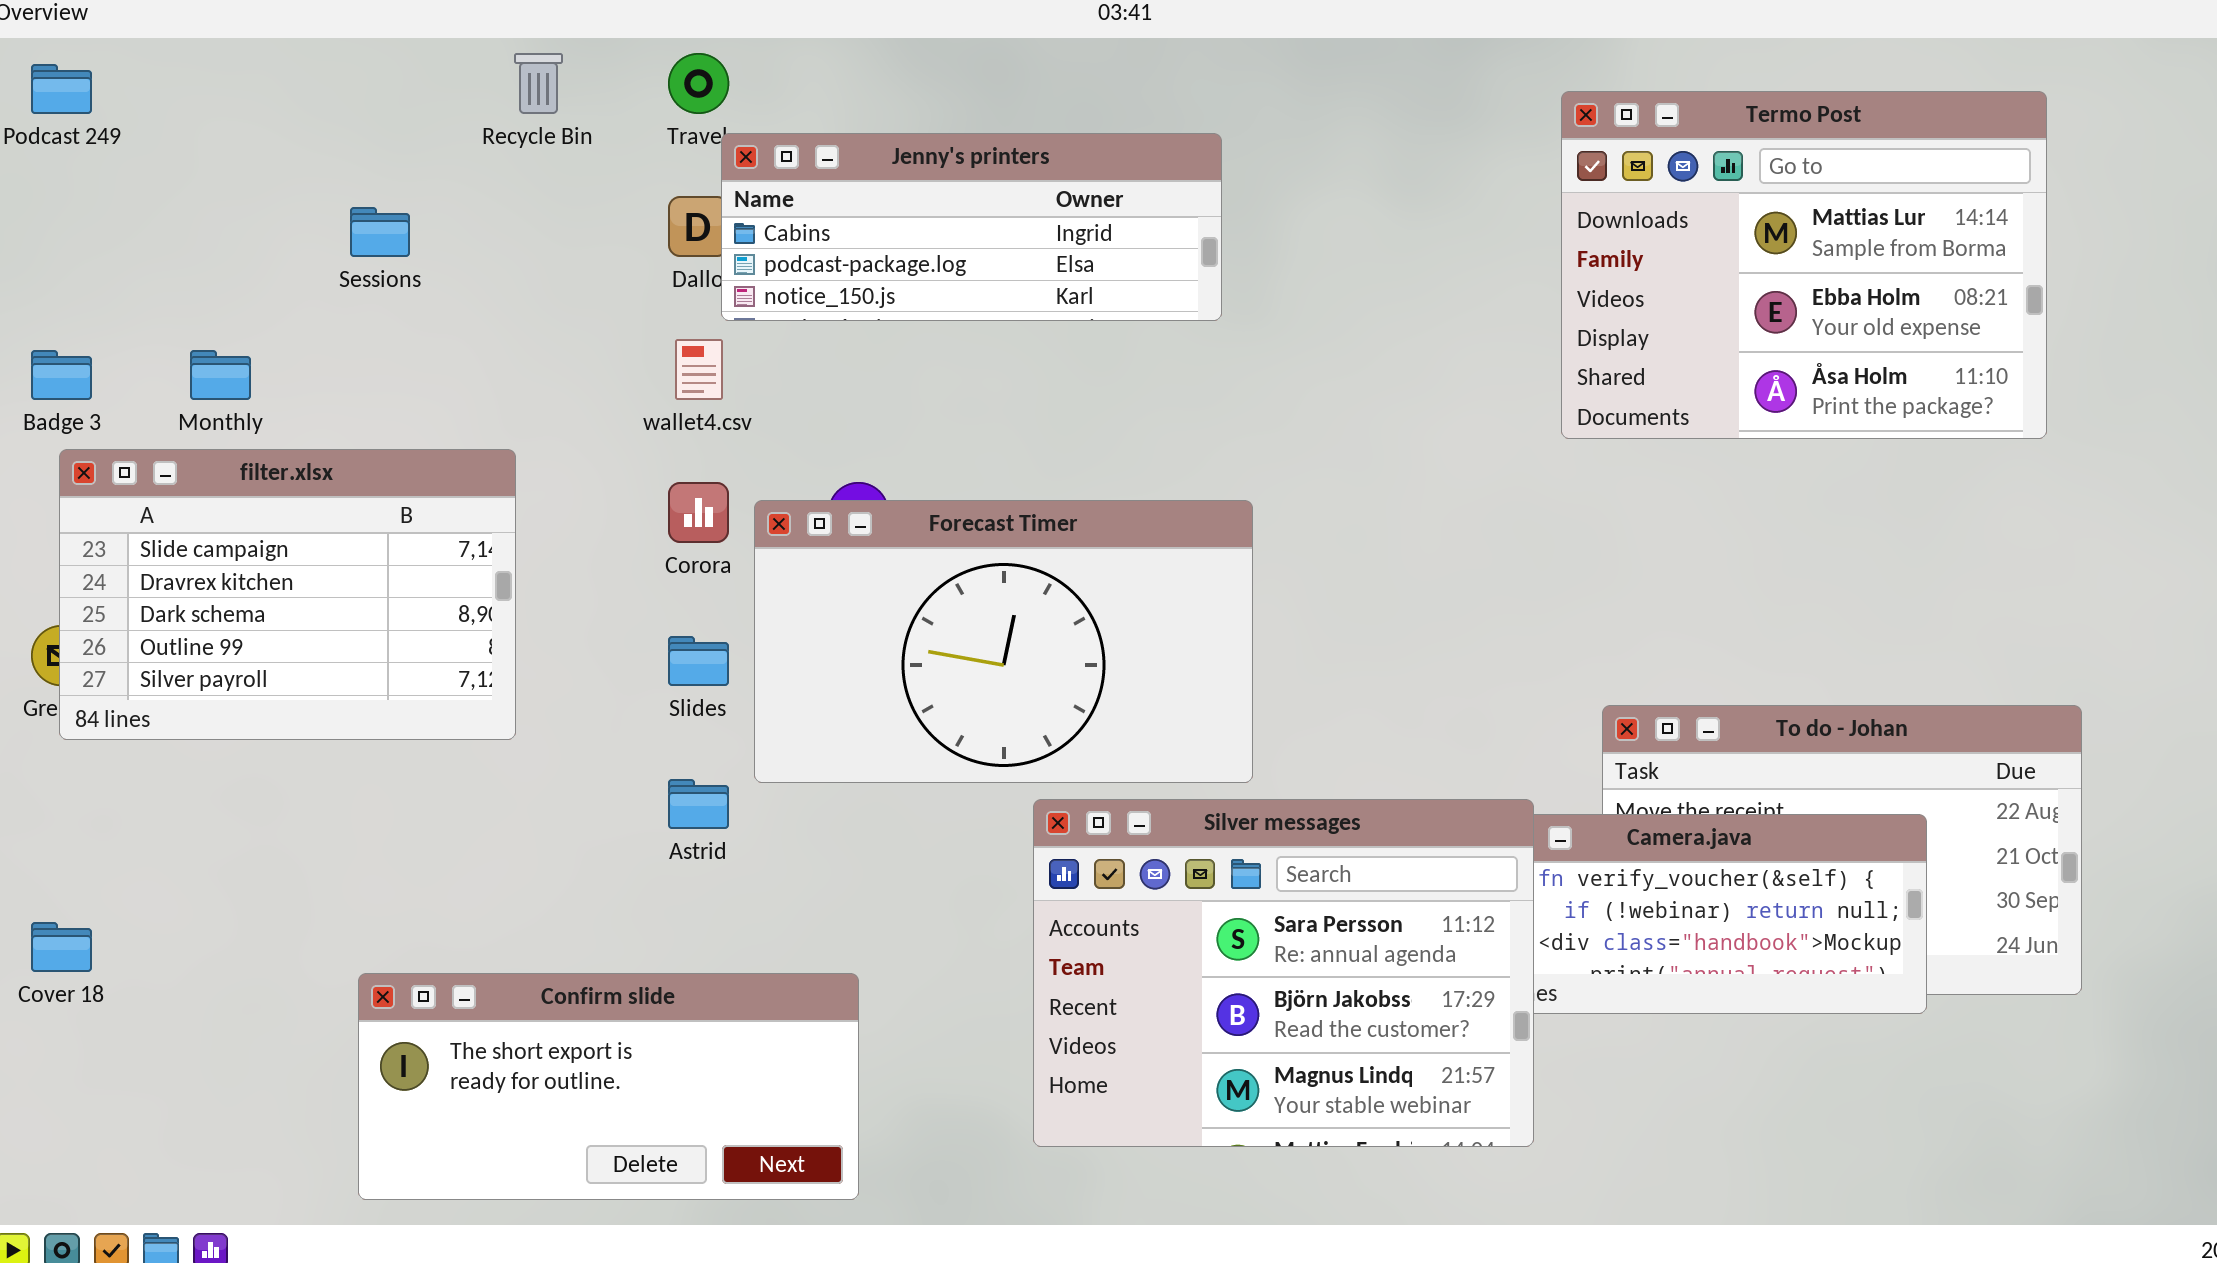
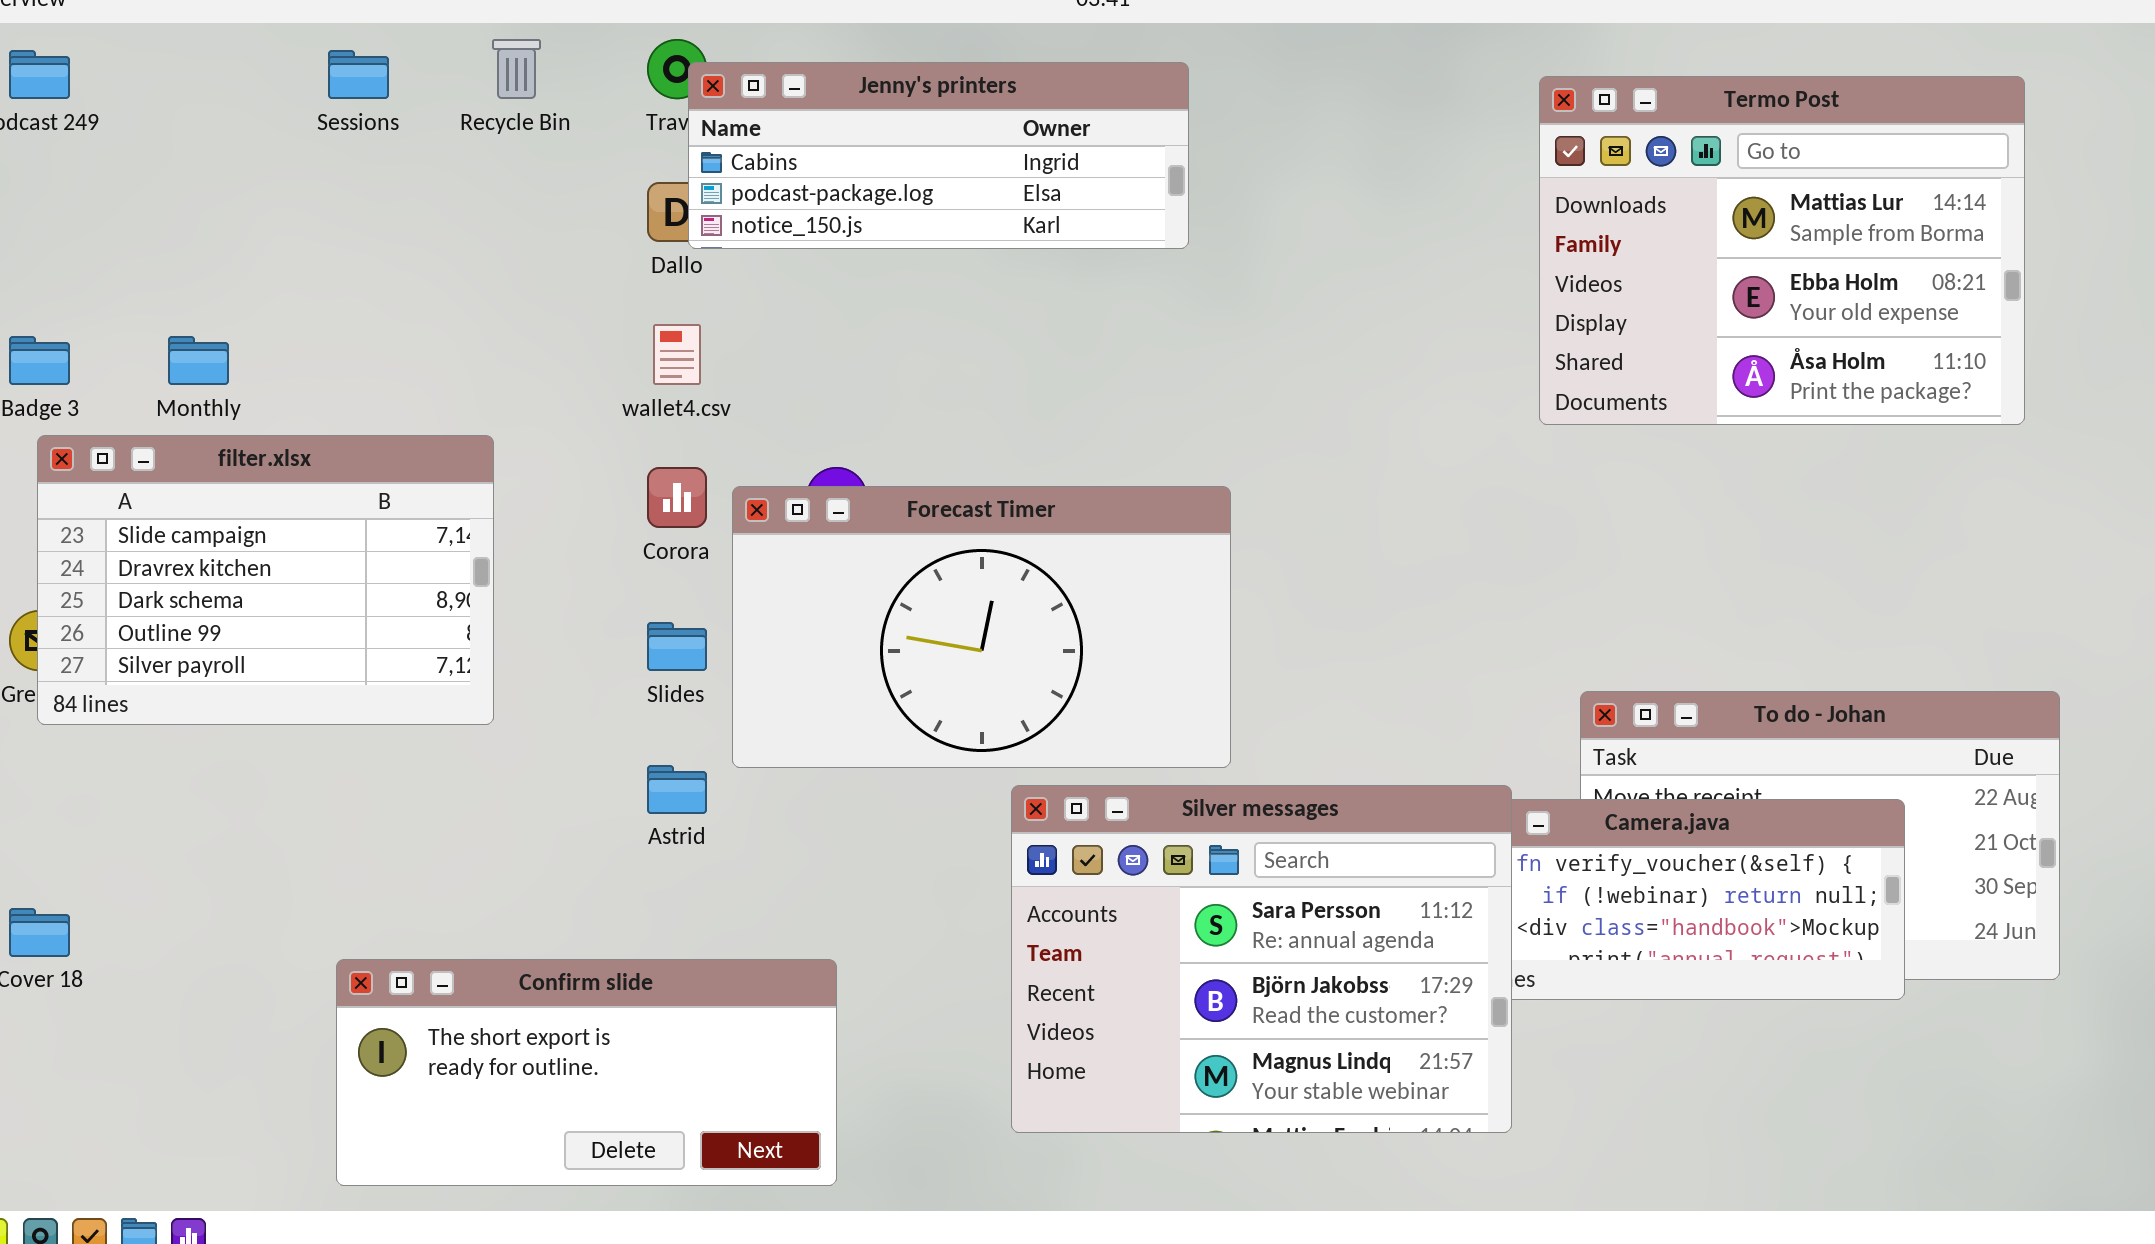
Jenny's printers: [721,133,1222,321] -> [688,62,1189,249], moved
Sessions: [350,207,410,257] -> [328,50,389,99], moved

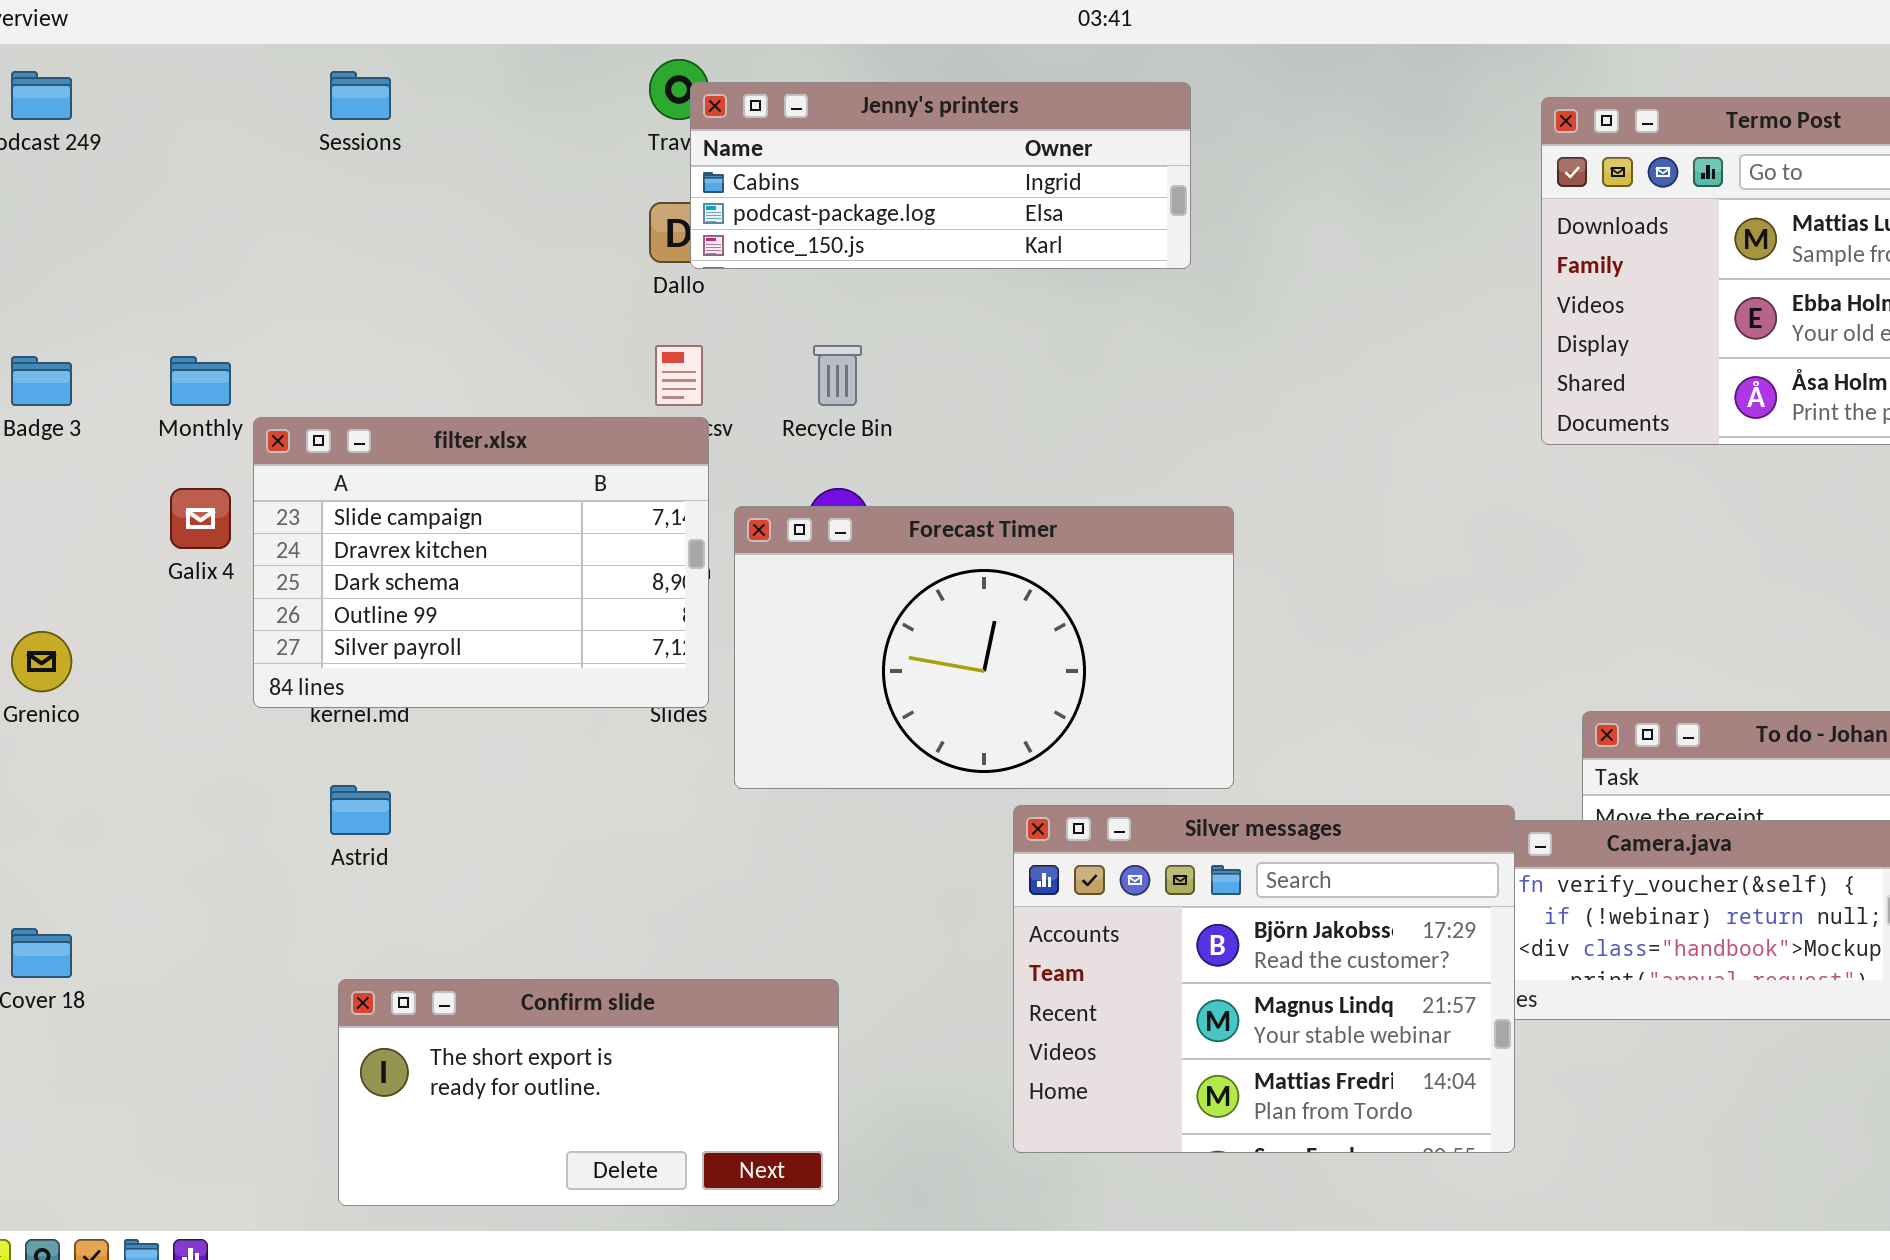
Recycle Bin: [492,39,541,99] -> [813,345,862,406], moved
filter.xlsx: [37,435,494,725] -> [253,417,709,708], moved
Astrid: [647,765,707,814] -> [330,785,391,835], moved
Silver messages: [1011,785,1512,1133] -> [1013,805,1515,1153], scrolled down 1 row

